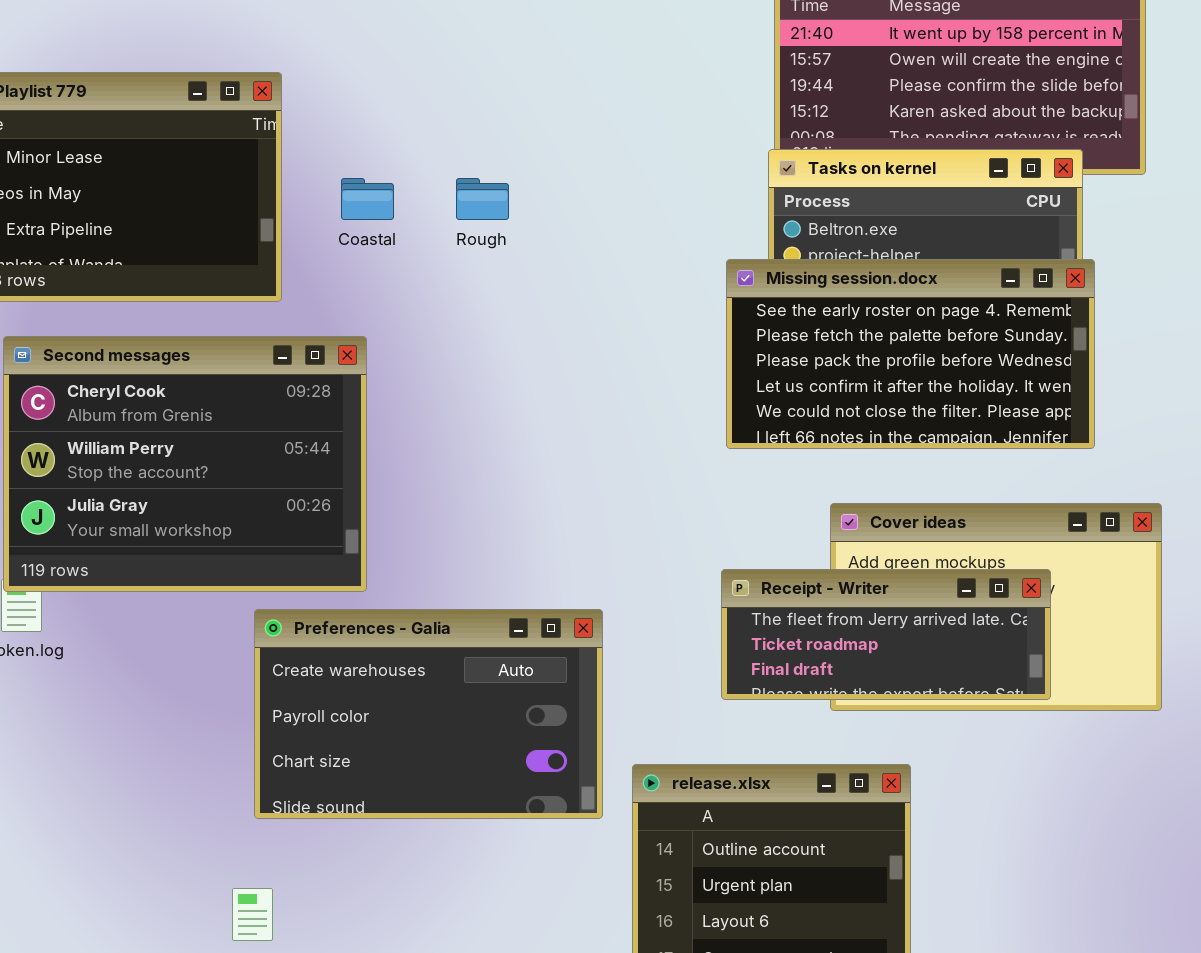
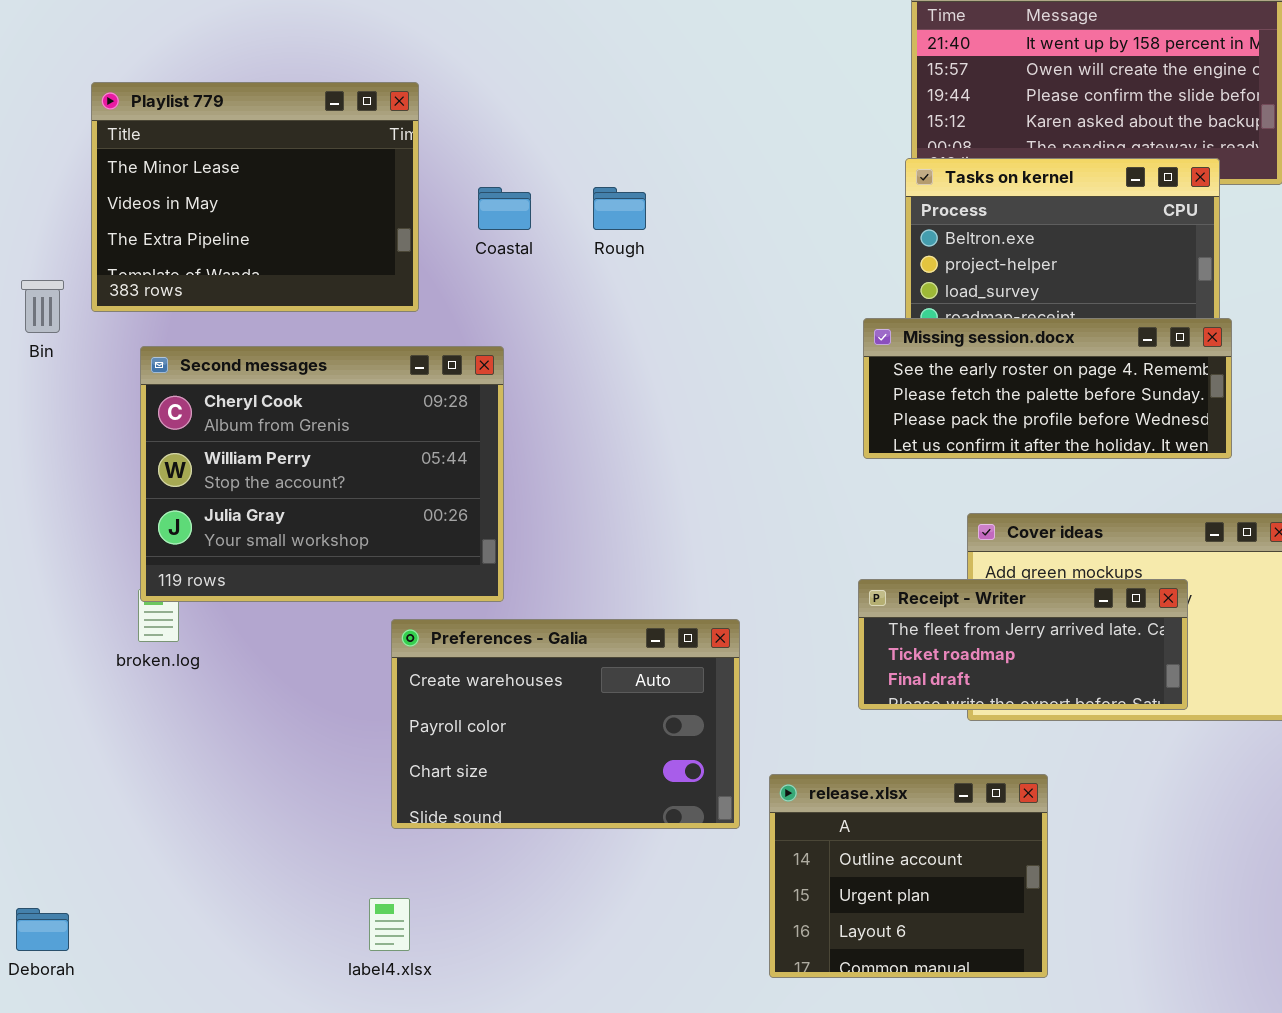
Missing session.docx: [726,259,1095,449] -> [863,318,1232,459], resized

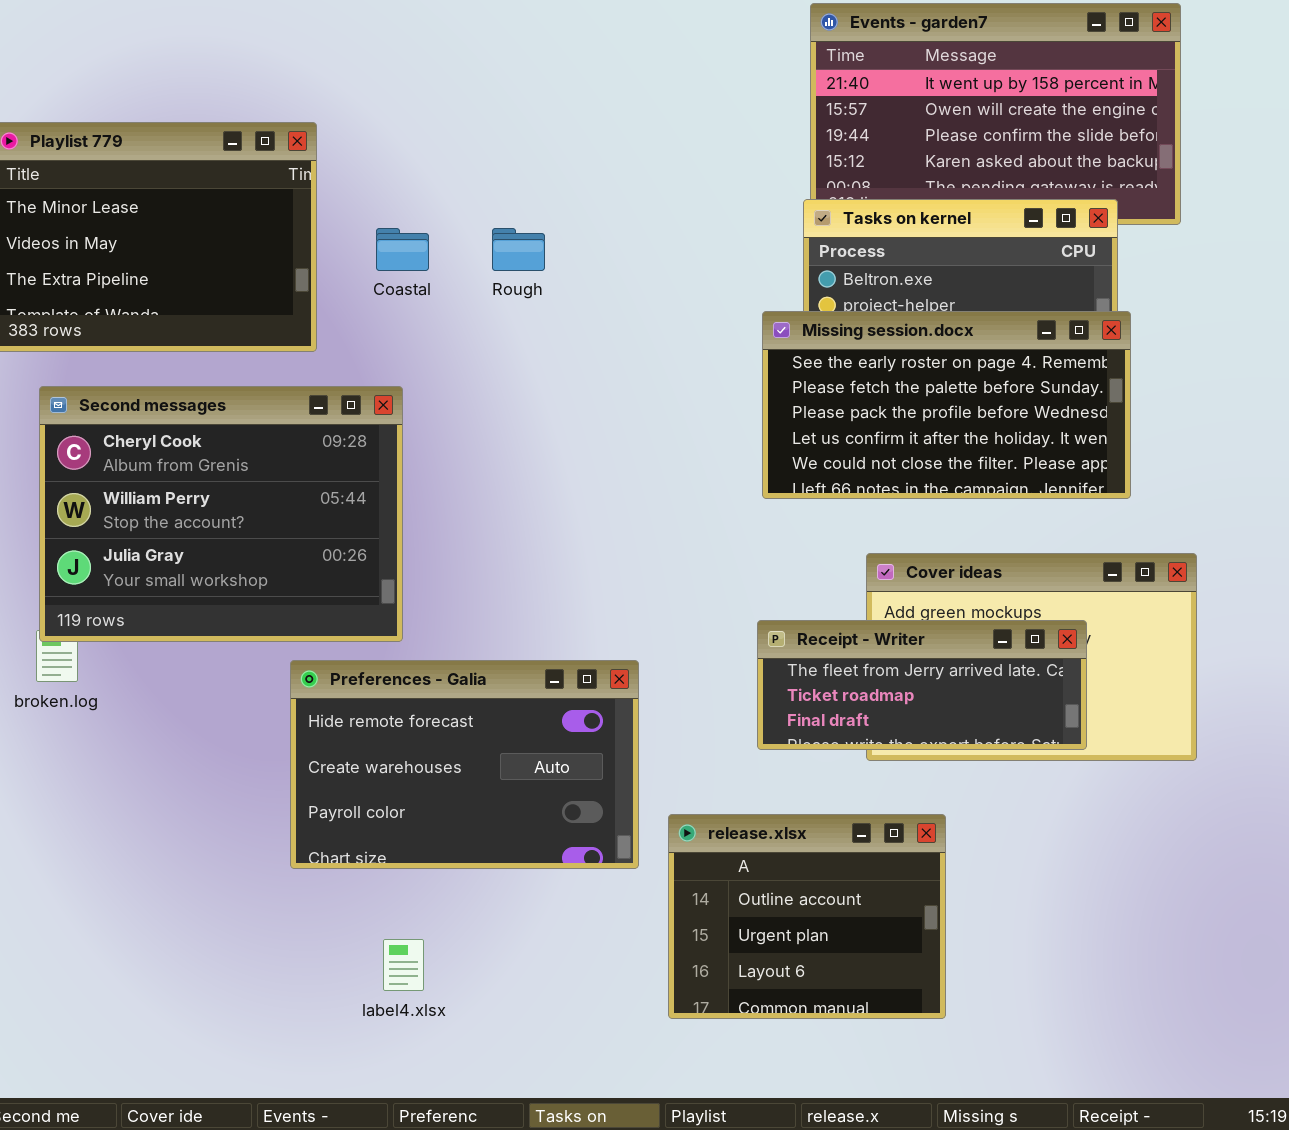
Missing session.docx: [863,318,1232,459] -> [762,311,1131,499], resized
Preferences - Galia: [391,619,740,829] -> [290,660,639,869], scrolled up 1 row
label4.xlsx: [369,898,410,951] -> [383,939,424,991], moved

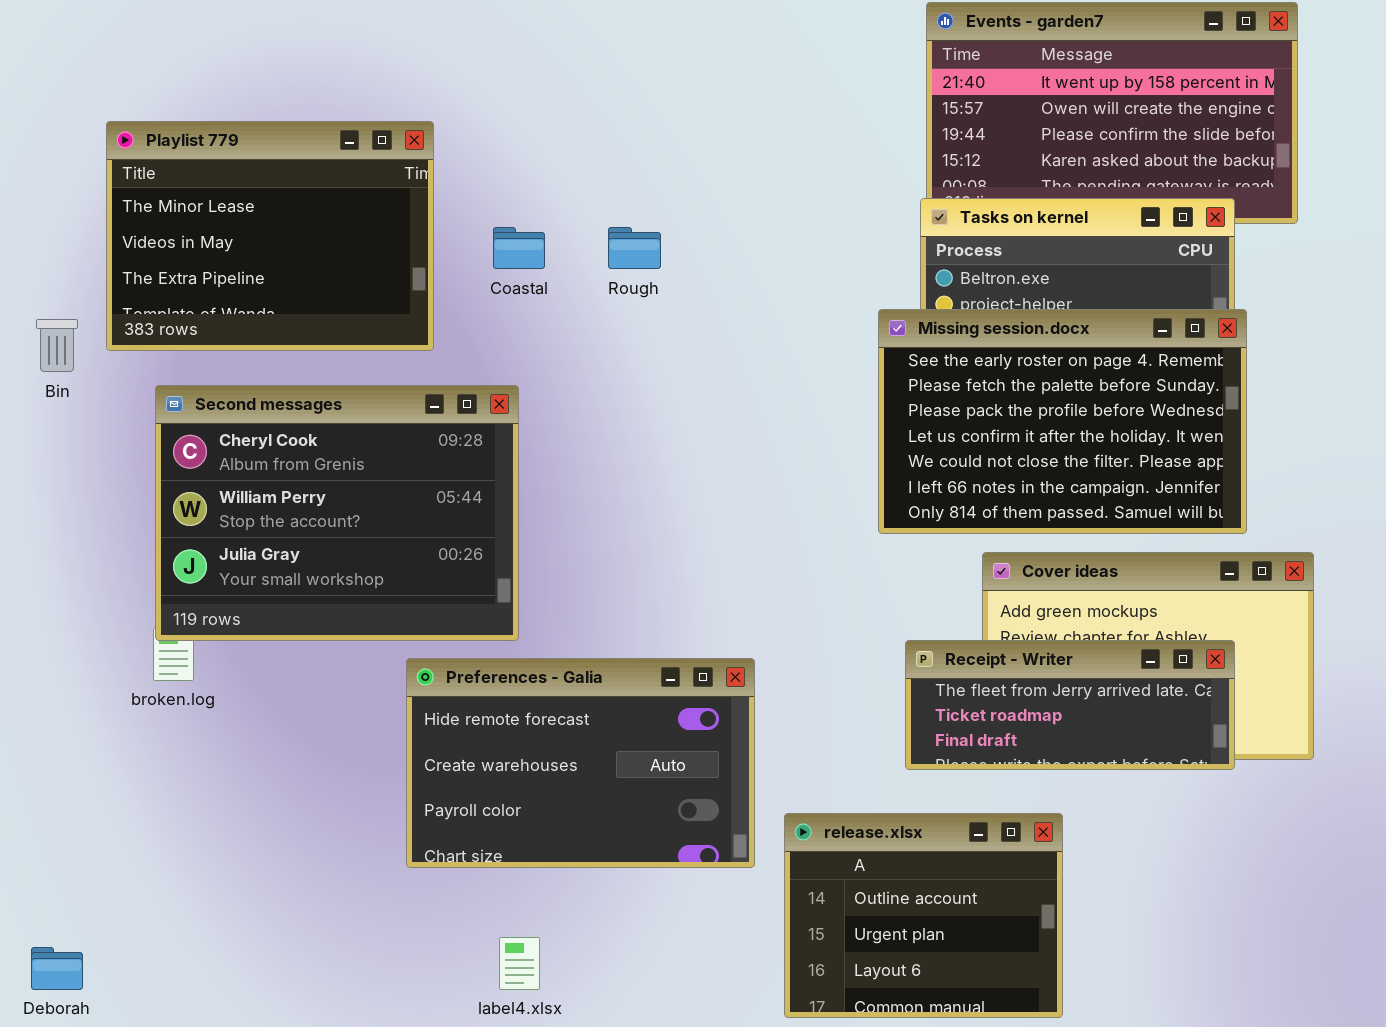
Missing session.docx: [762,311,1131,499] -> [878,309,1247,534], resized
Receipt - Writer: [757,620,1087,750] -> [905,640,1235,770], moved

